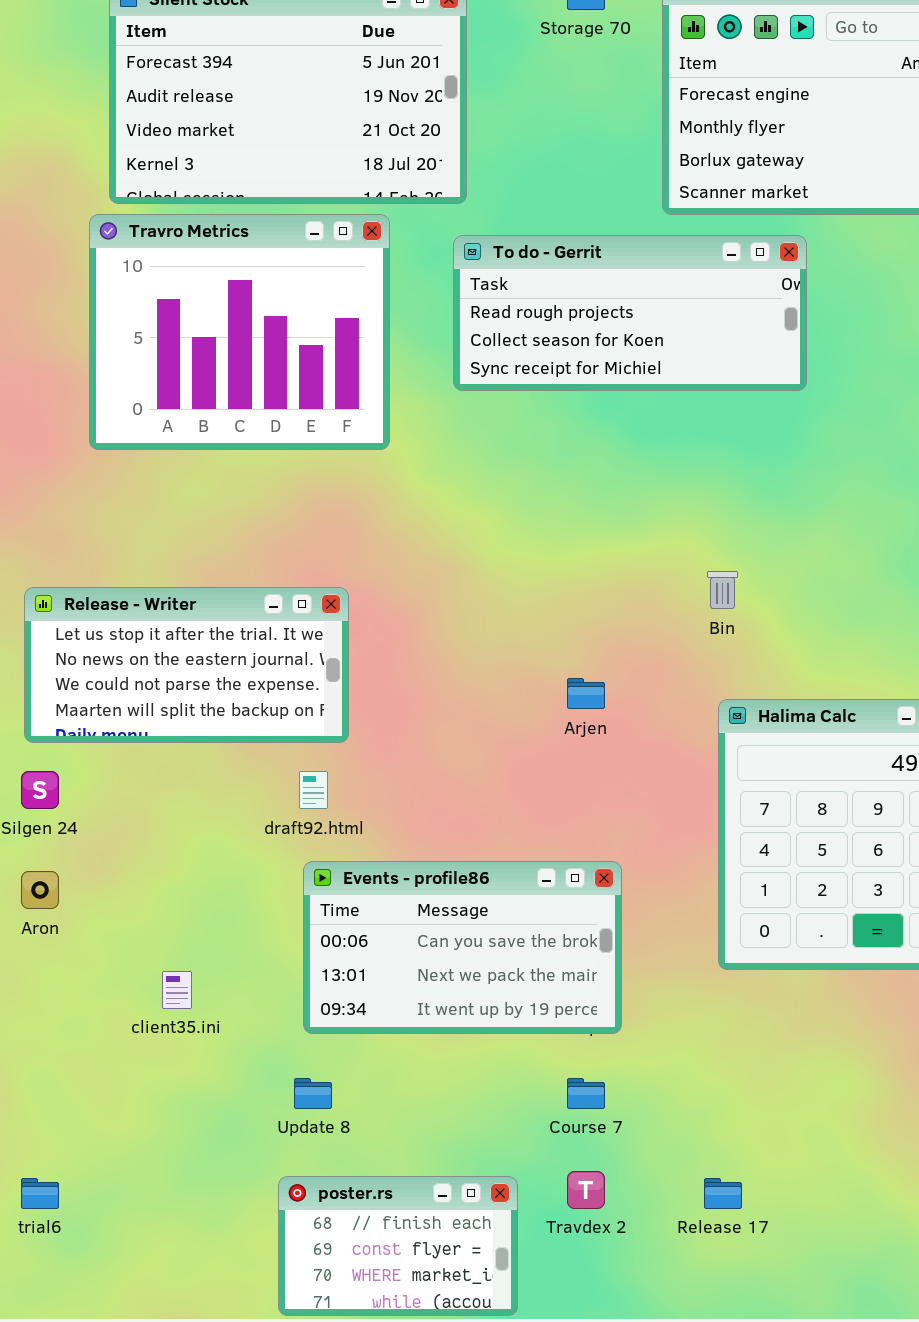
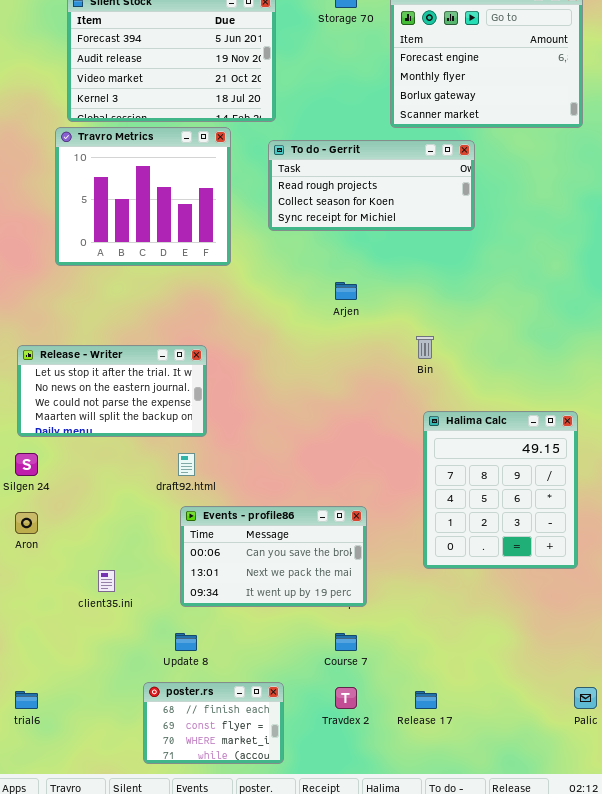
Arjen: [567,678,605,709] -> [335,282,357,300], moved
poster.rs: [278,1176,518,1316] -> [143,682,284,764], moved

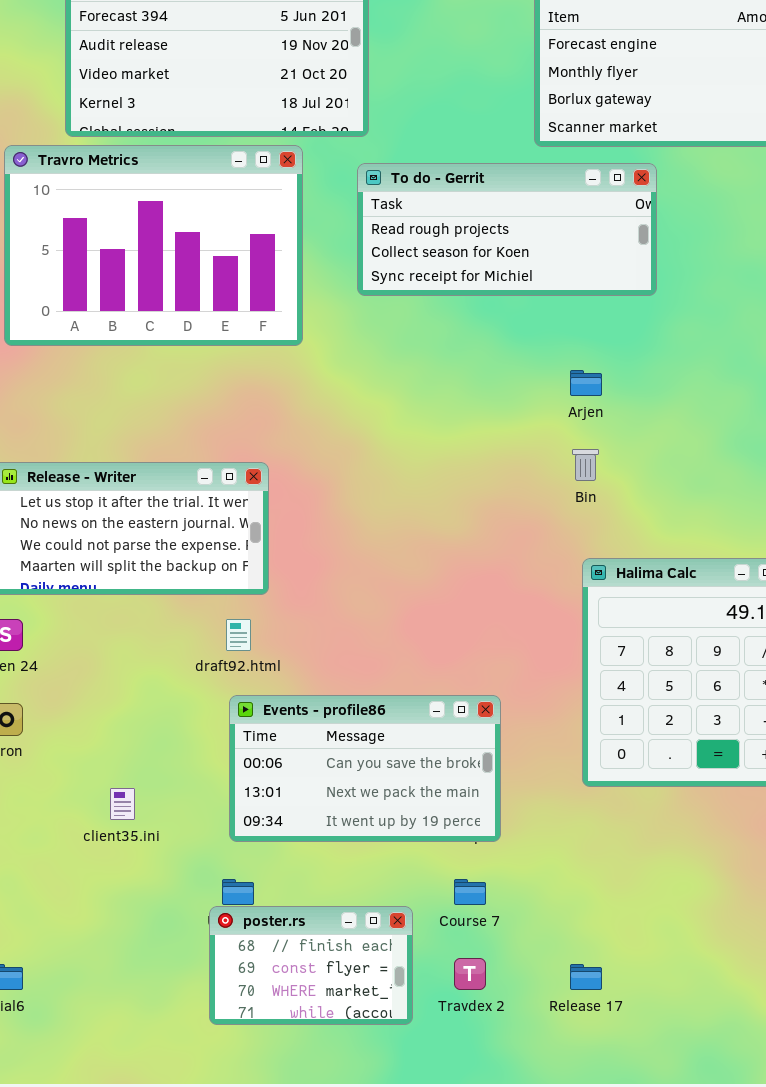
Travro Metrics: [55,127,231,266] -> [4,145,303,346], resized
Arjen: [335,282,357,300] -> [570,370,602,396], moved
poster.rs: [143,682,284,764] -> [209,906,413,1025], moved

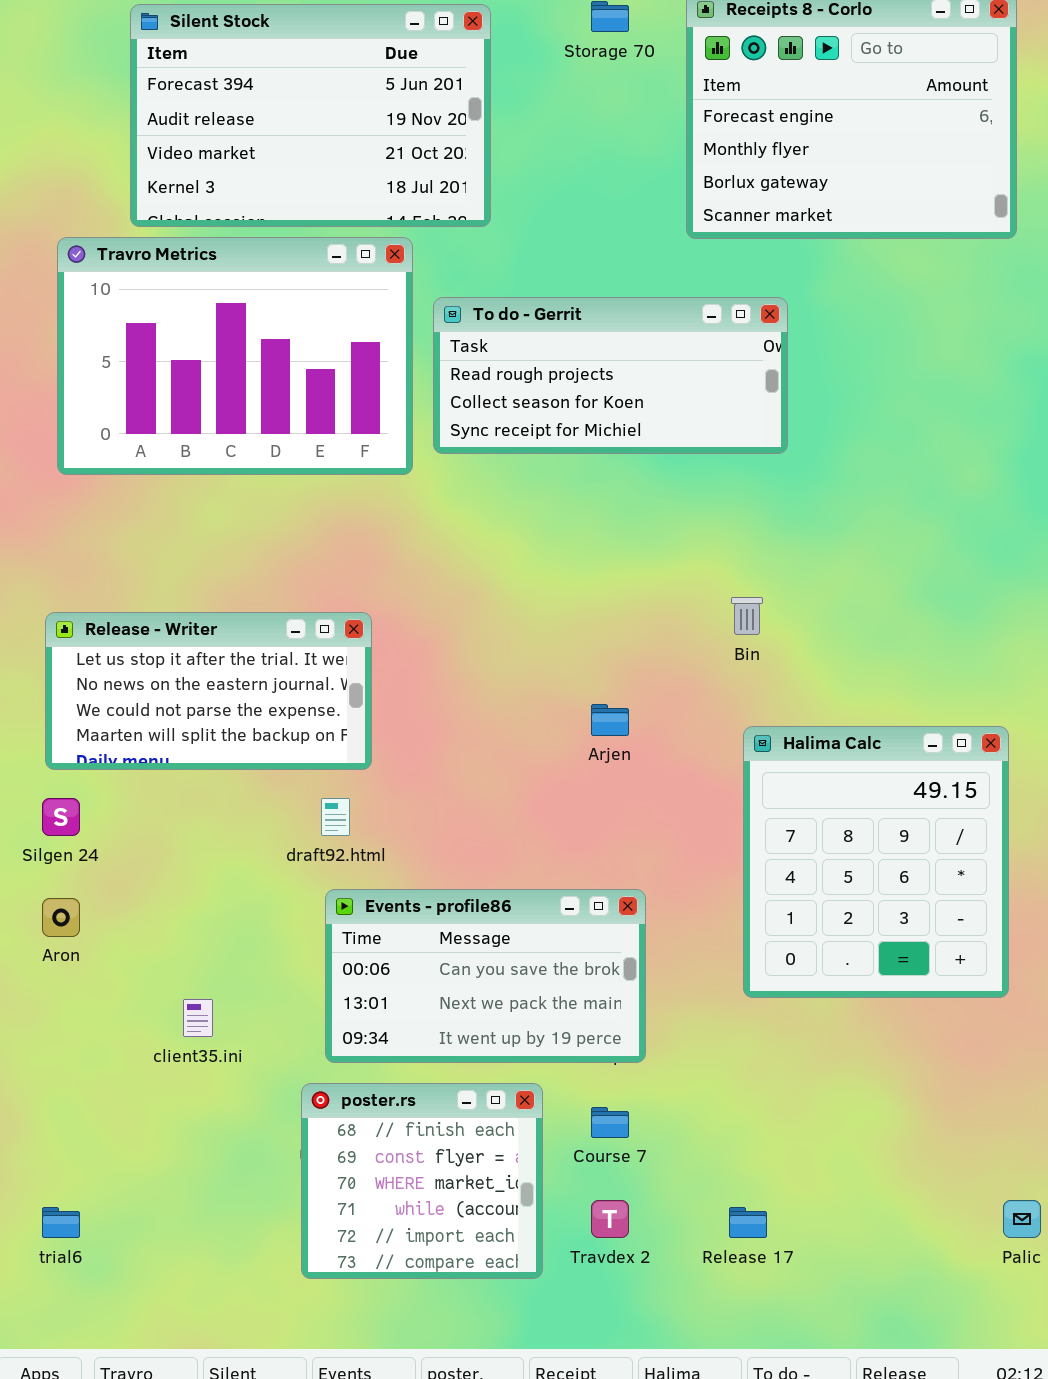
To do - Gerrit: [357,163,657,296] -> [433,297,788,454], moved
Arjen: [570,370,602,396] -> [591,704,629,736], moved
poster.rs: [209,906,413,1025] -> [301,1083,543,1279], resized

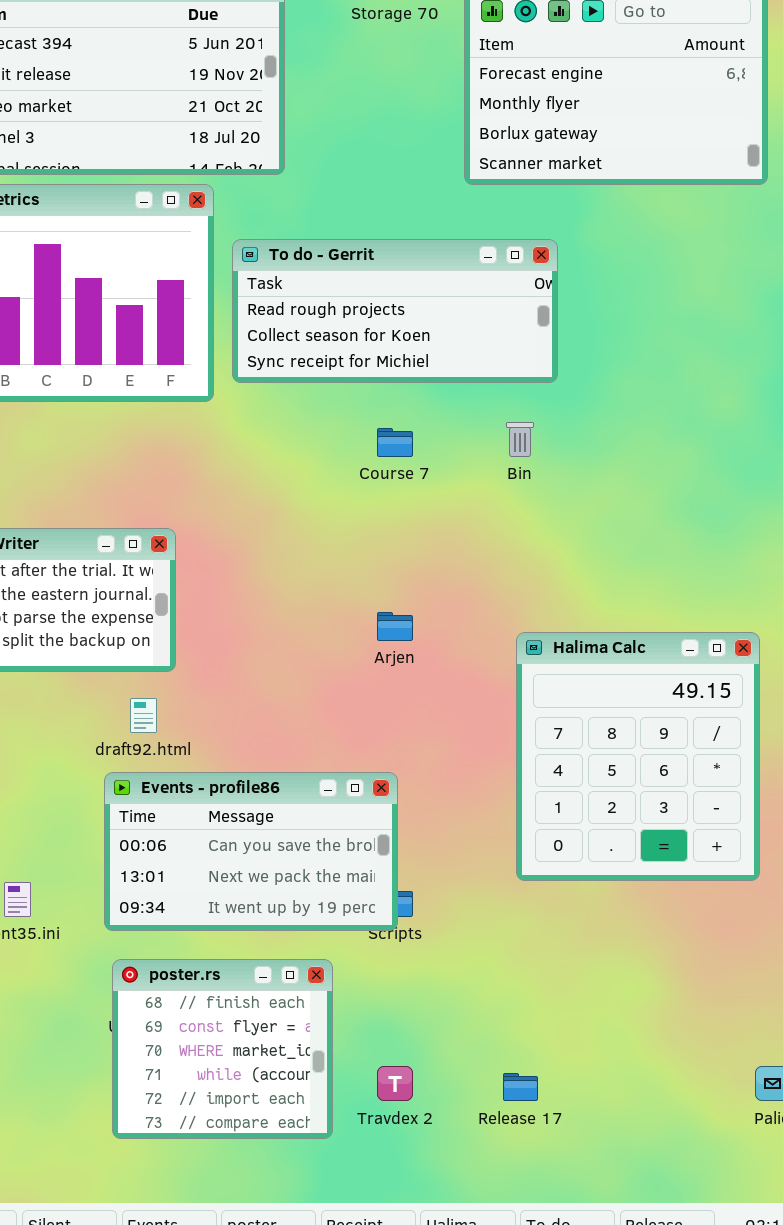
Bin: [731,597,763,635] -> [506,422,534,457], moved
Events - profile86: [325,889,646,1063] -> [104,772,398,931], moved
Course 7: [591,1107,629,1138] -> [377,428,413,457], moved

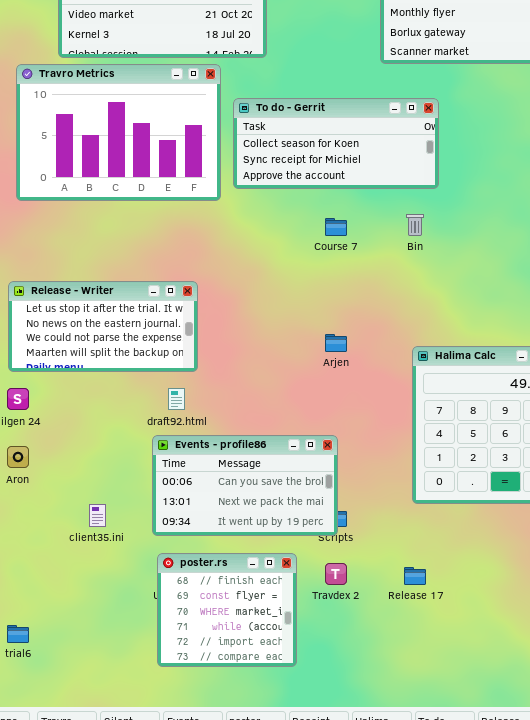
To do - Gerrit: [232,239,558,383] -> [233,98,439,189], scrolled down 1 row
Travdex 2: [377,1066,413,1101] -> [325,563,347,585], moved
Release 17: [503,1073,538,1101] -> [404,567,426,585], moved

